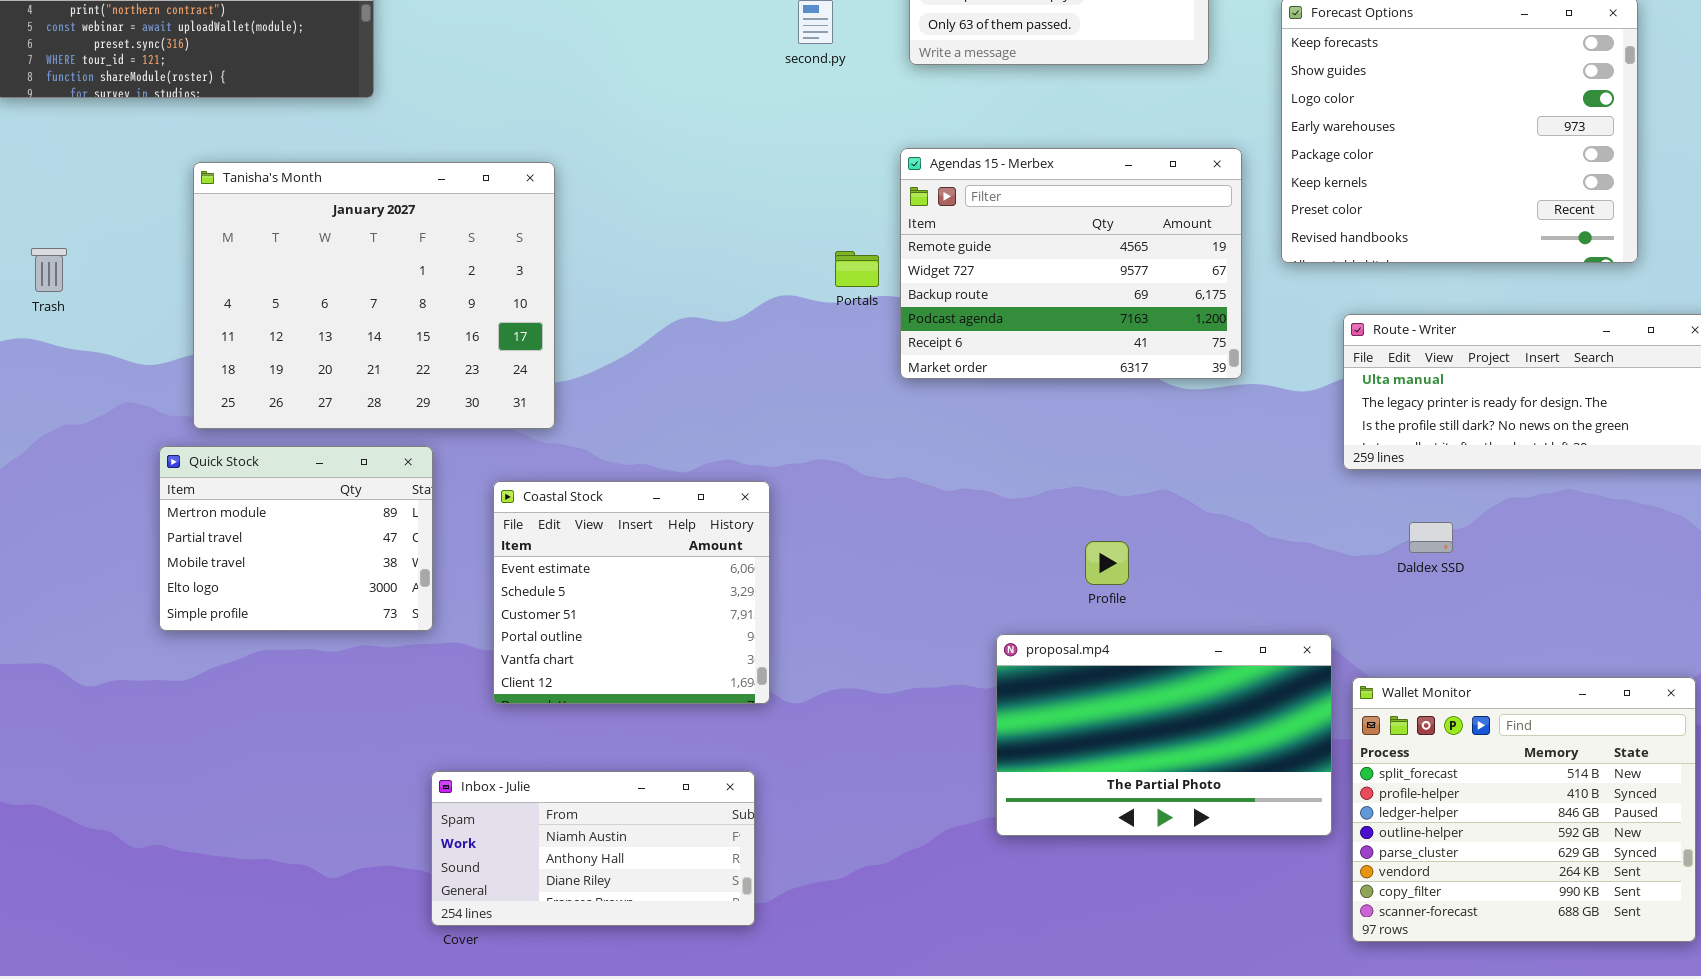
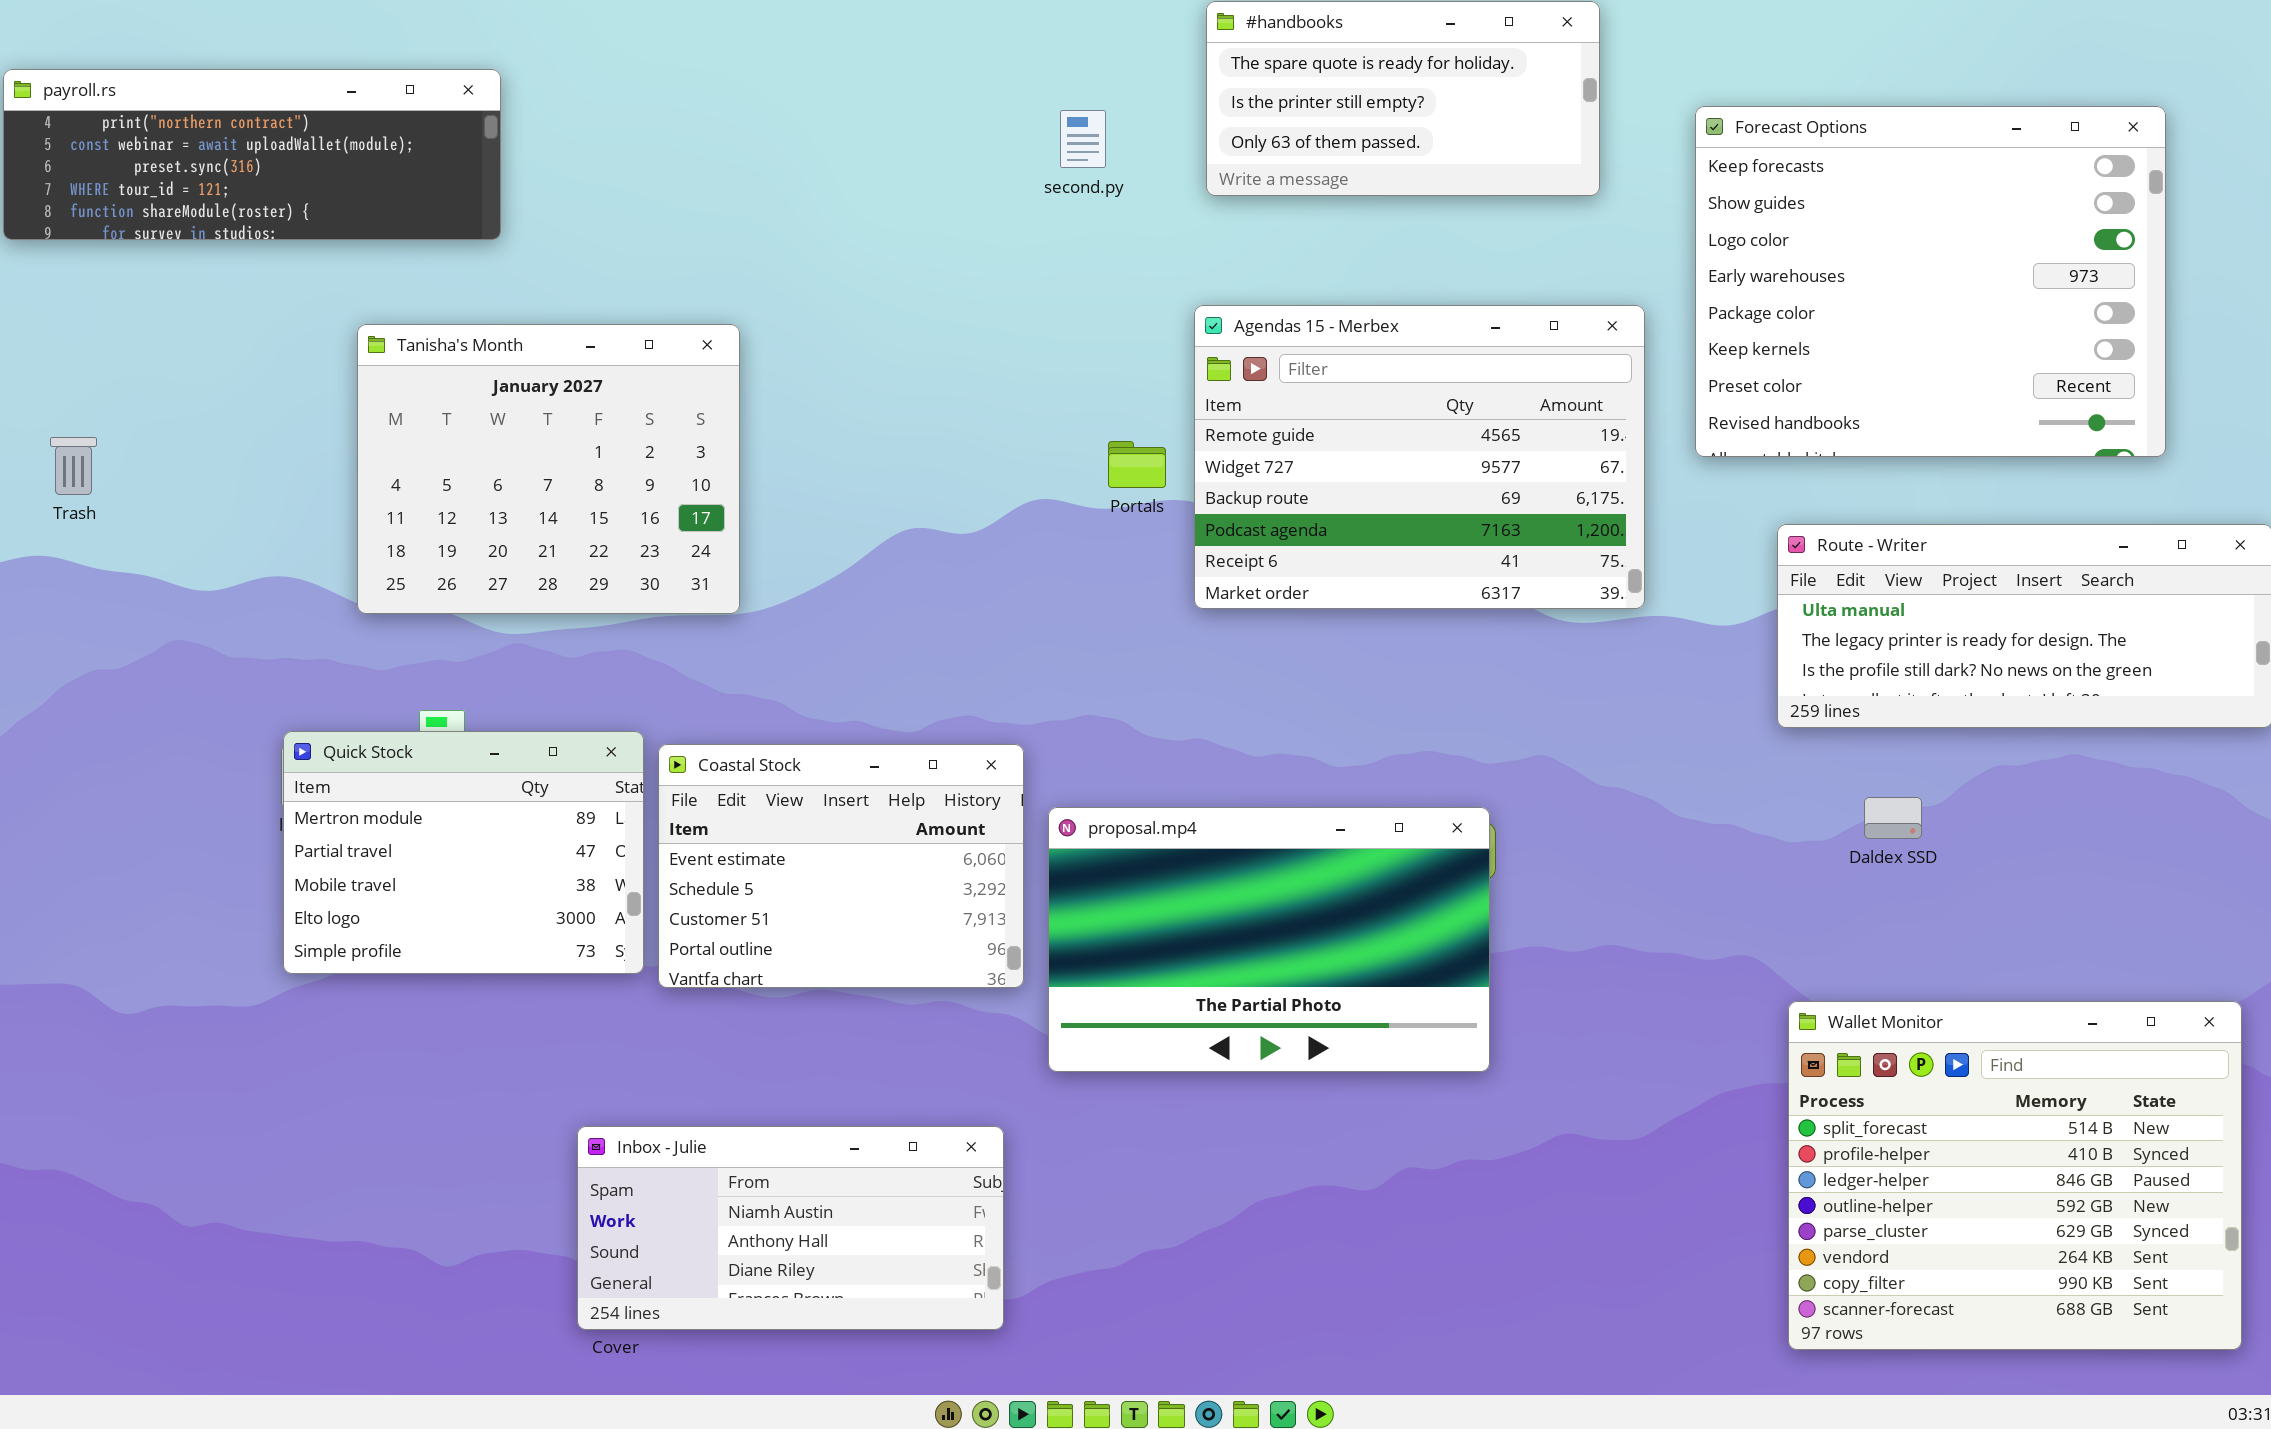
Tanisha's Month: [193,162,555,429] -> [357,324,740,614], resized
Quick Stock: [159,446,433,631] -> [283,731,644,974], moved
Coastal Stock: [493,481,770,704] -> [658,744,1024,988], resized
proposal.mp4: [996,634,1332,836] -> [1048,807,1490,1072], moved

